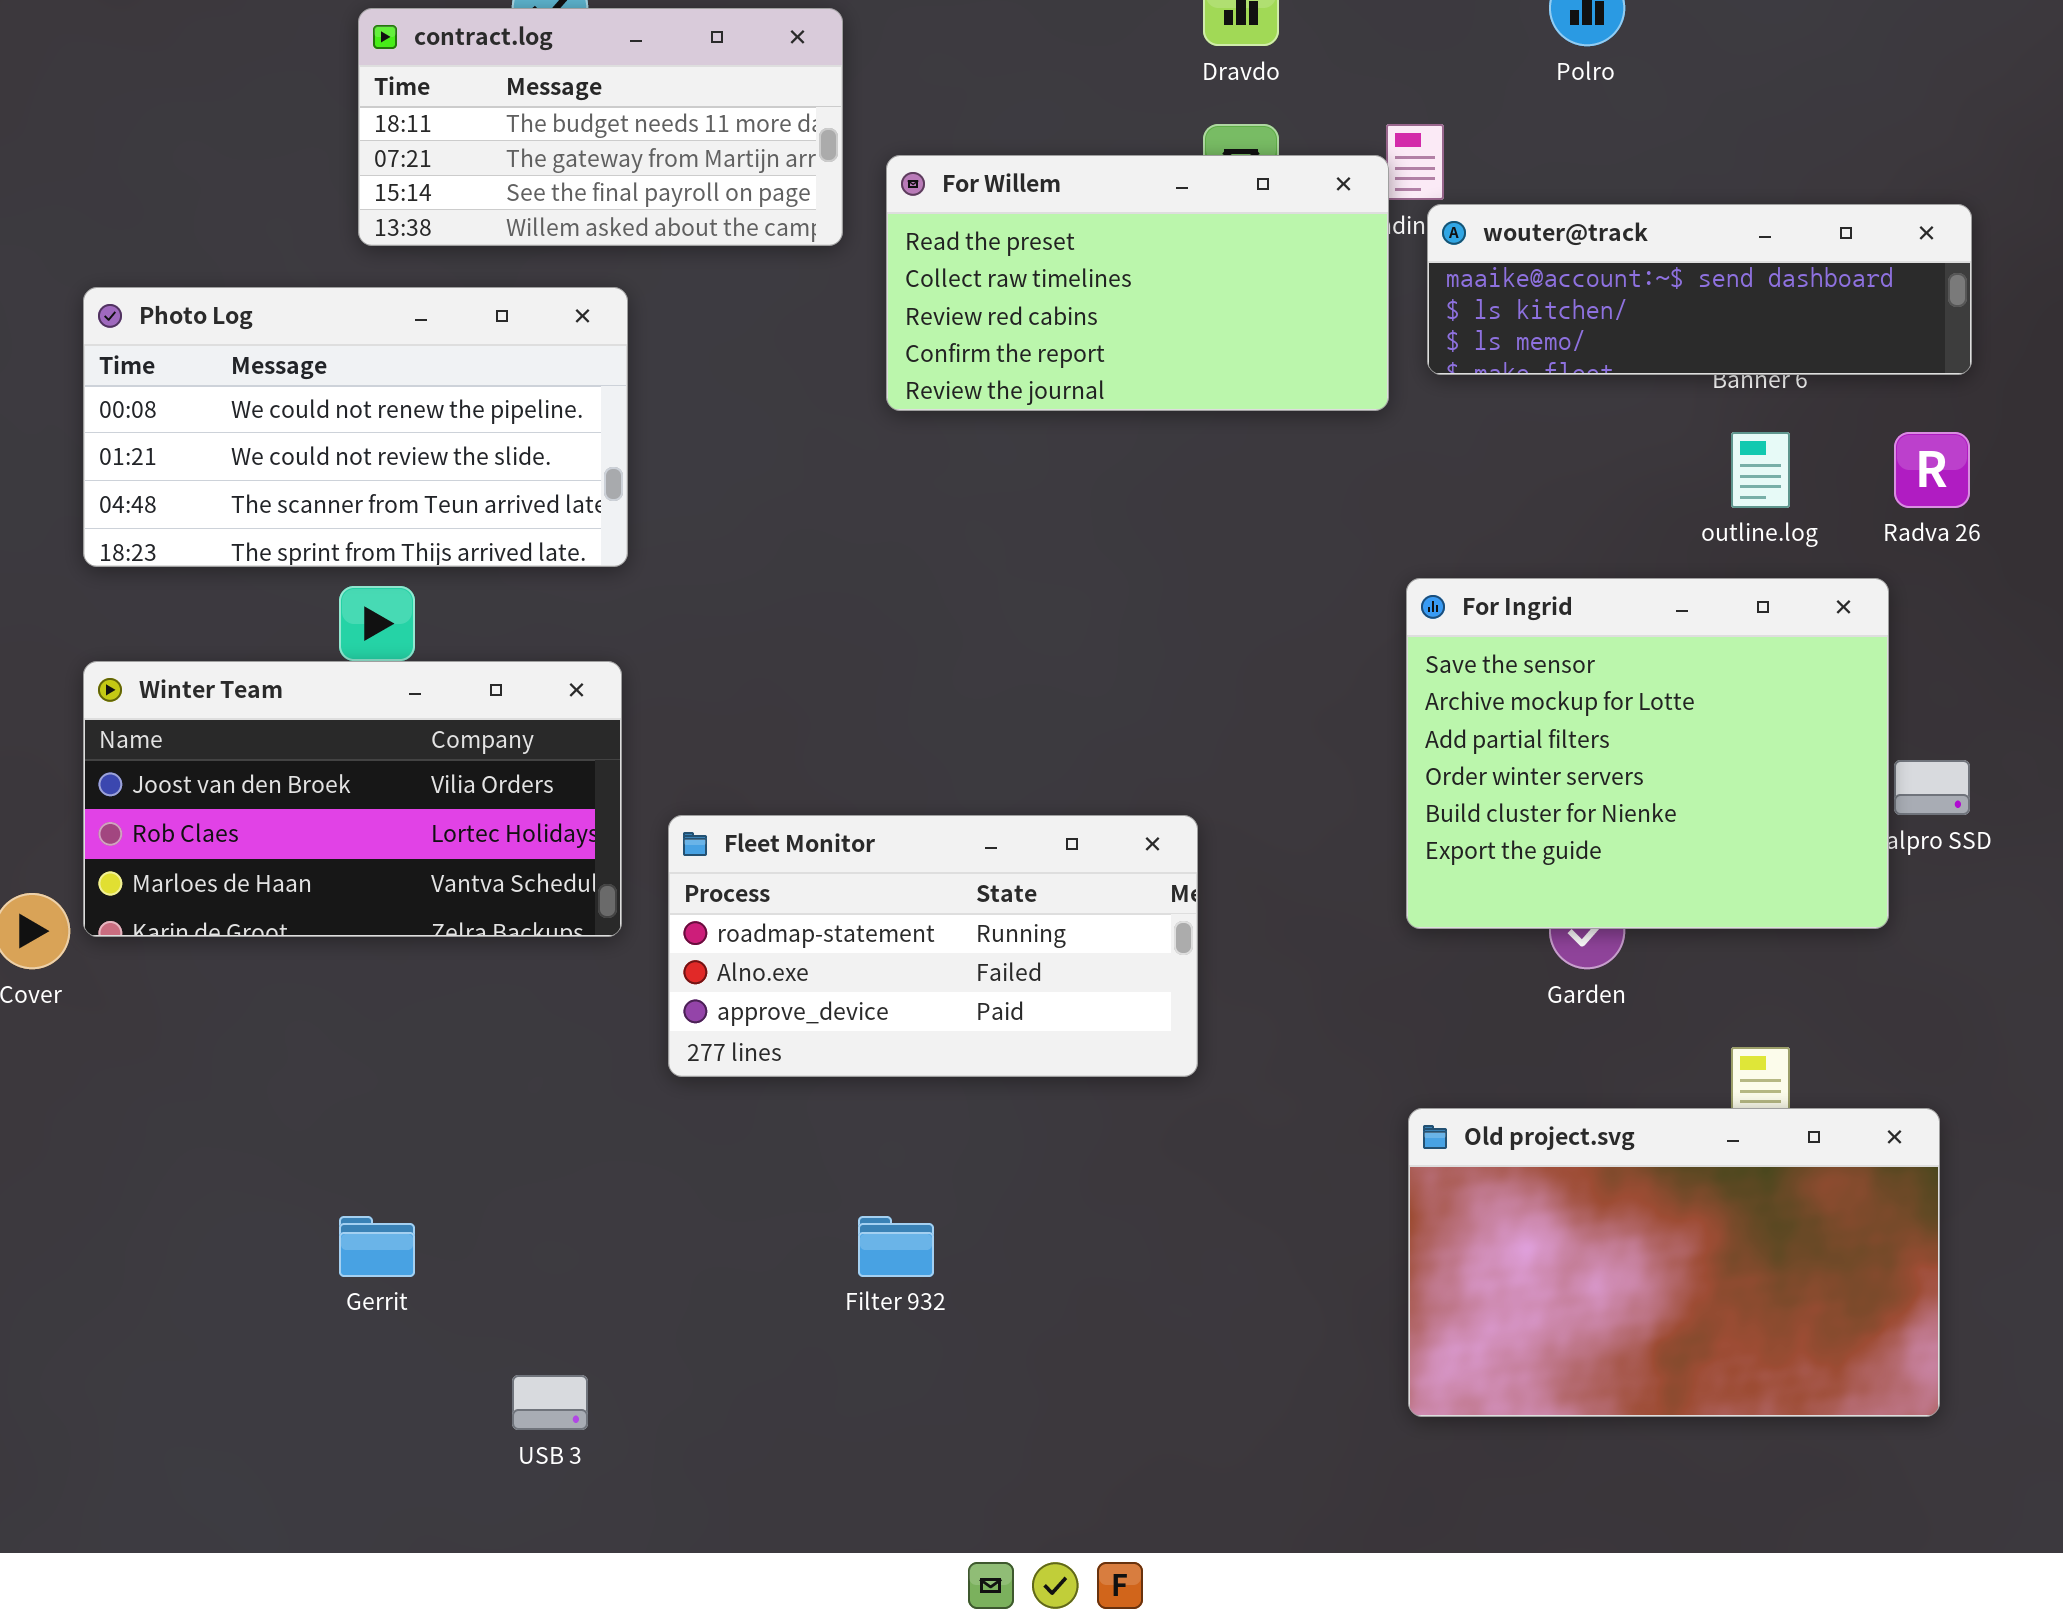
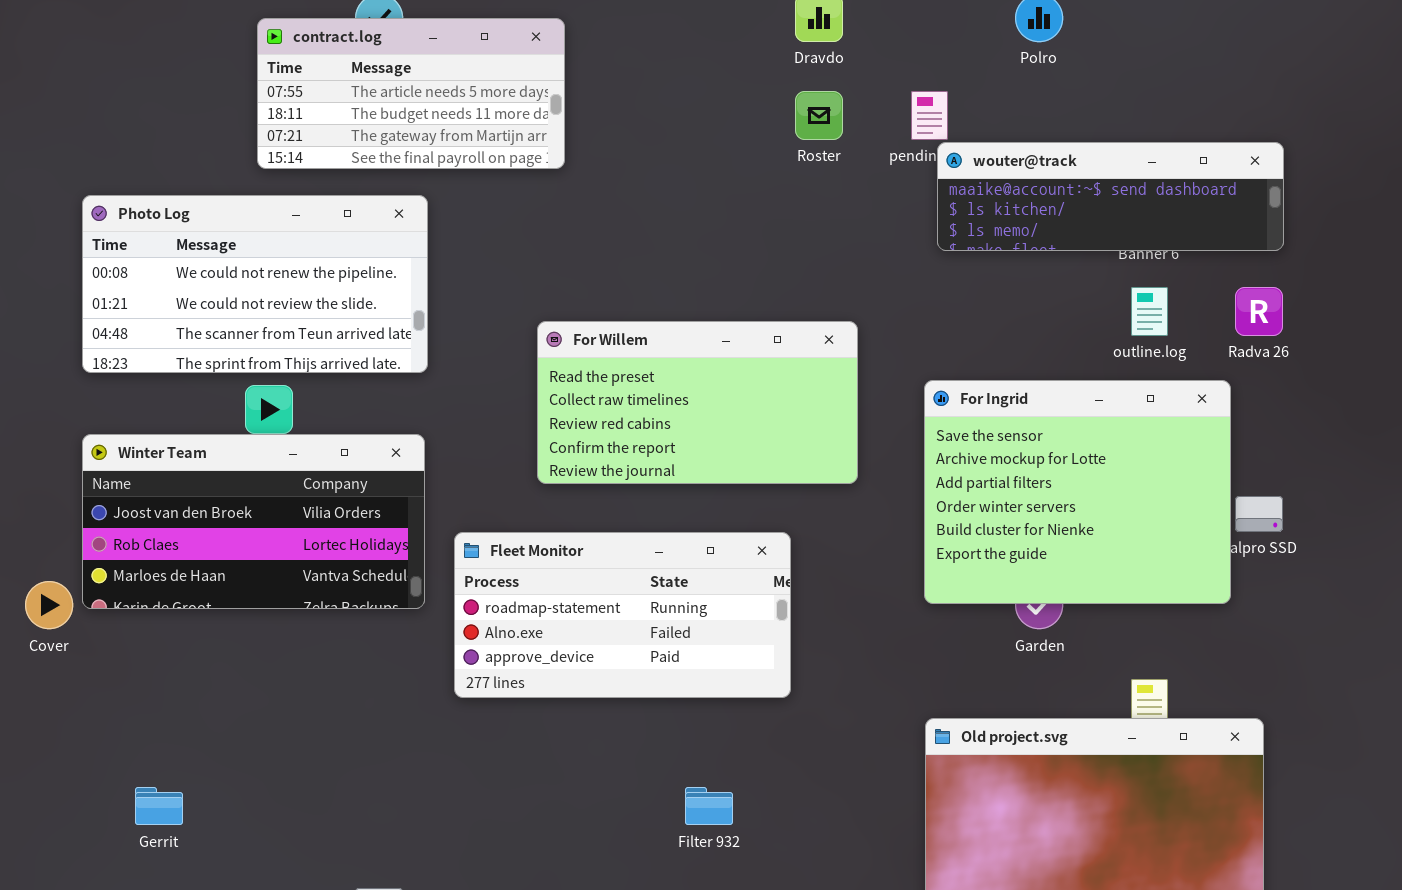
contract.log: [358,8,843,246] -> [257,18,565,169], scrolled up 1 row
For Willem: [886,155,1389,411] -> [537,321,858,484], moved
Gerrit: [339,1216,415,1277] -> [135,787,183,825], moved
Filter 932: [858,1216,934,1277] -> [685,787,733,825], moved

